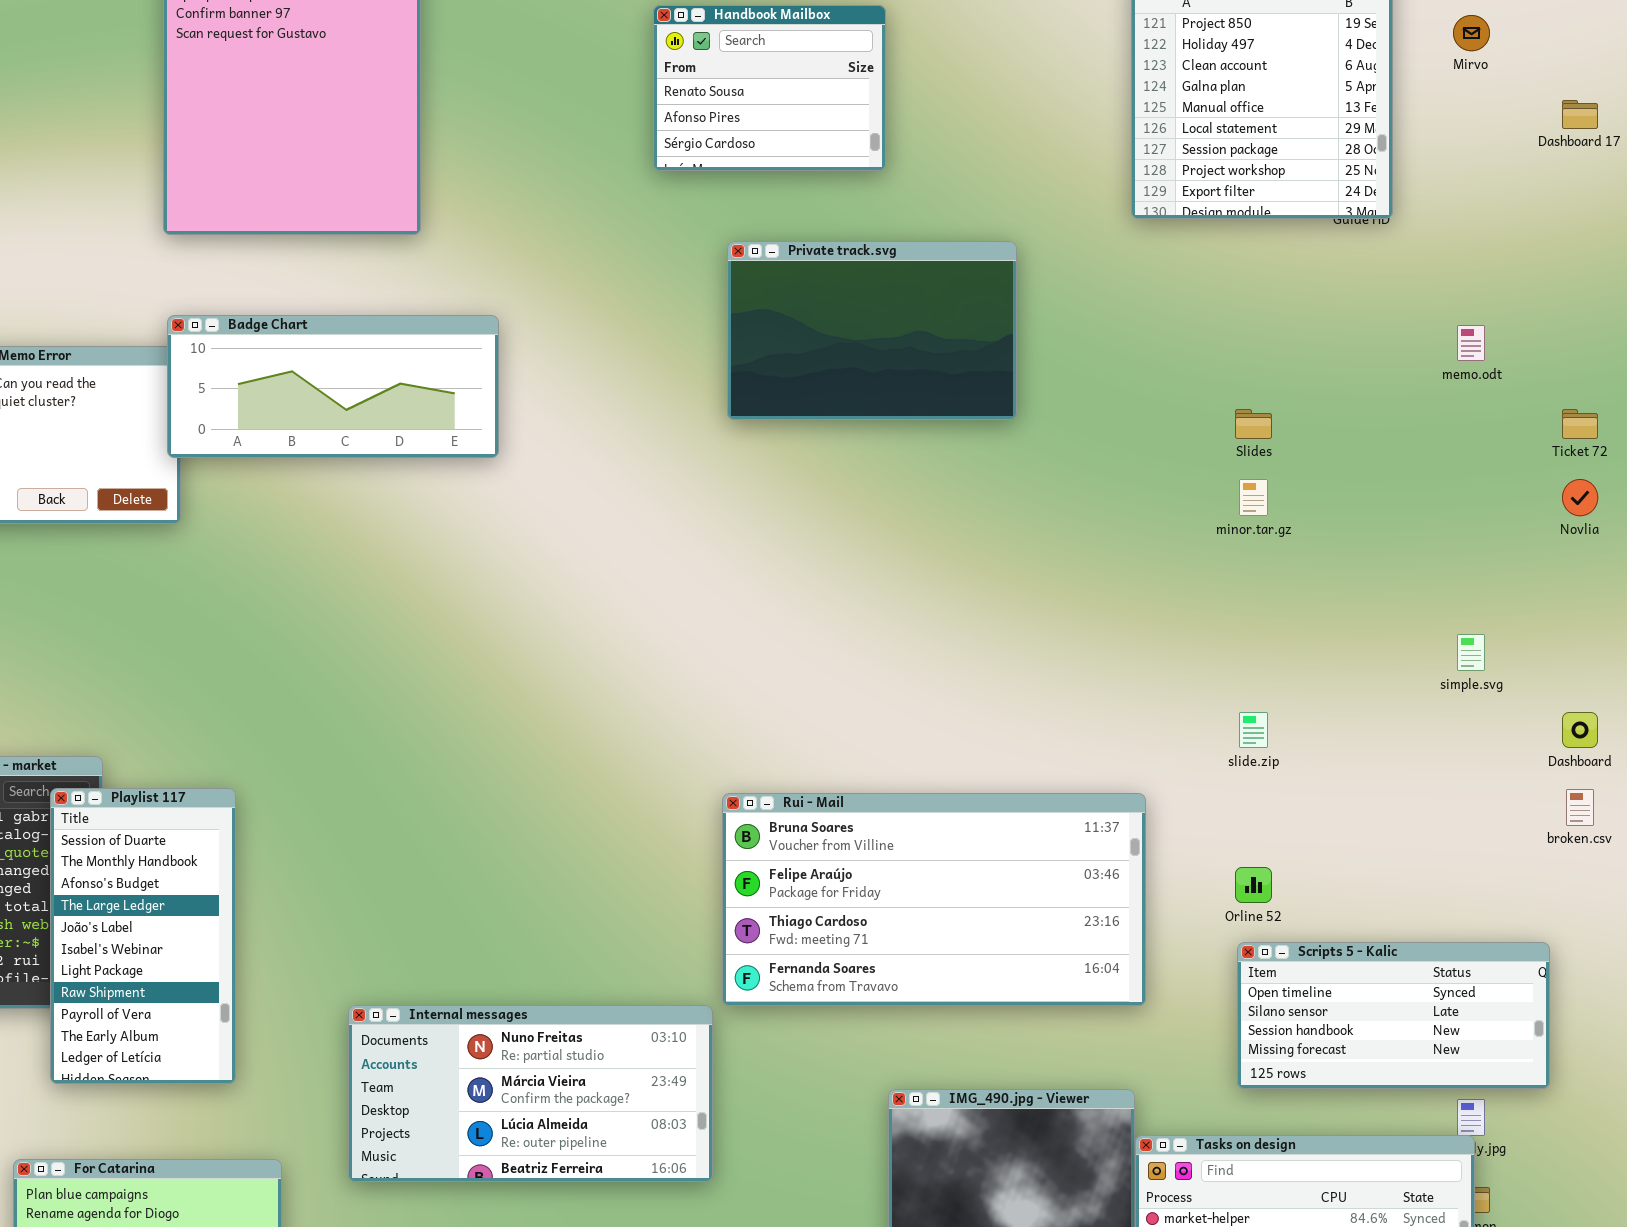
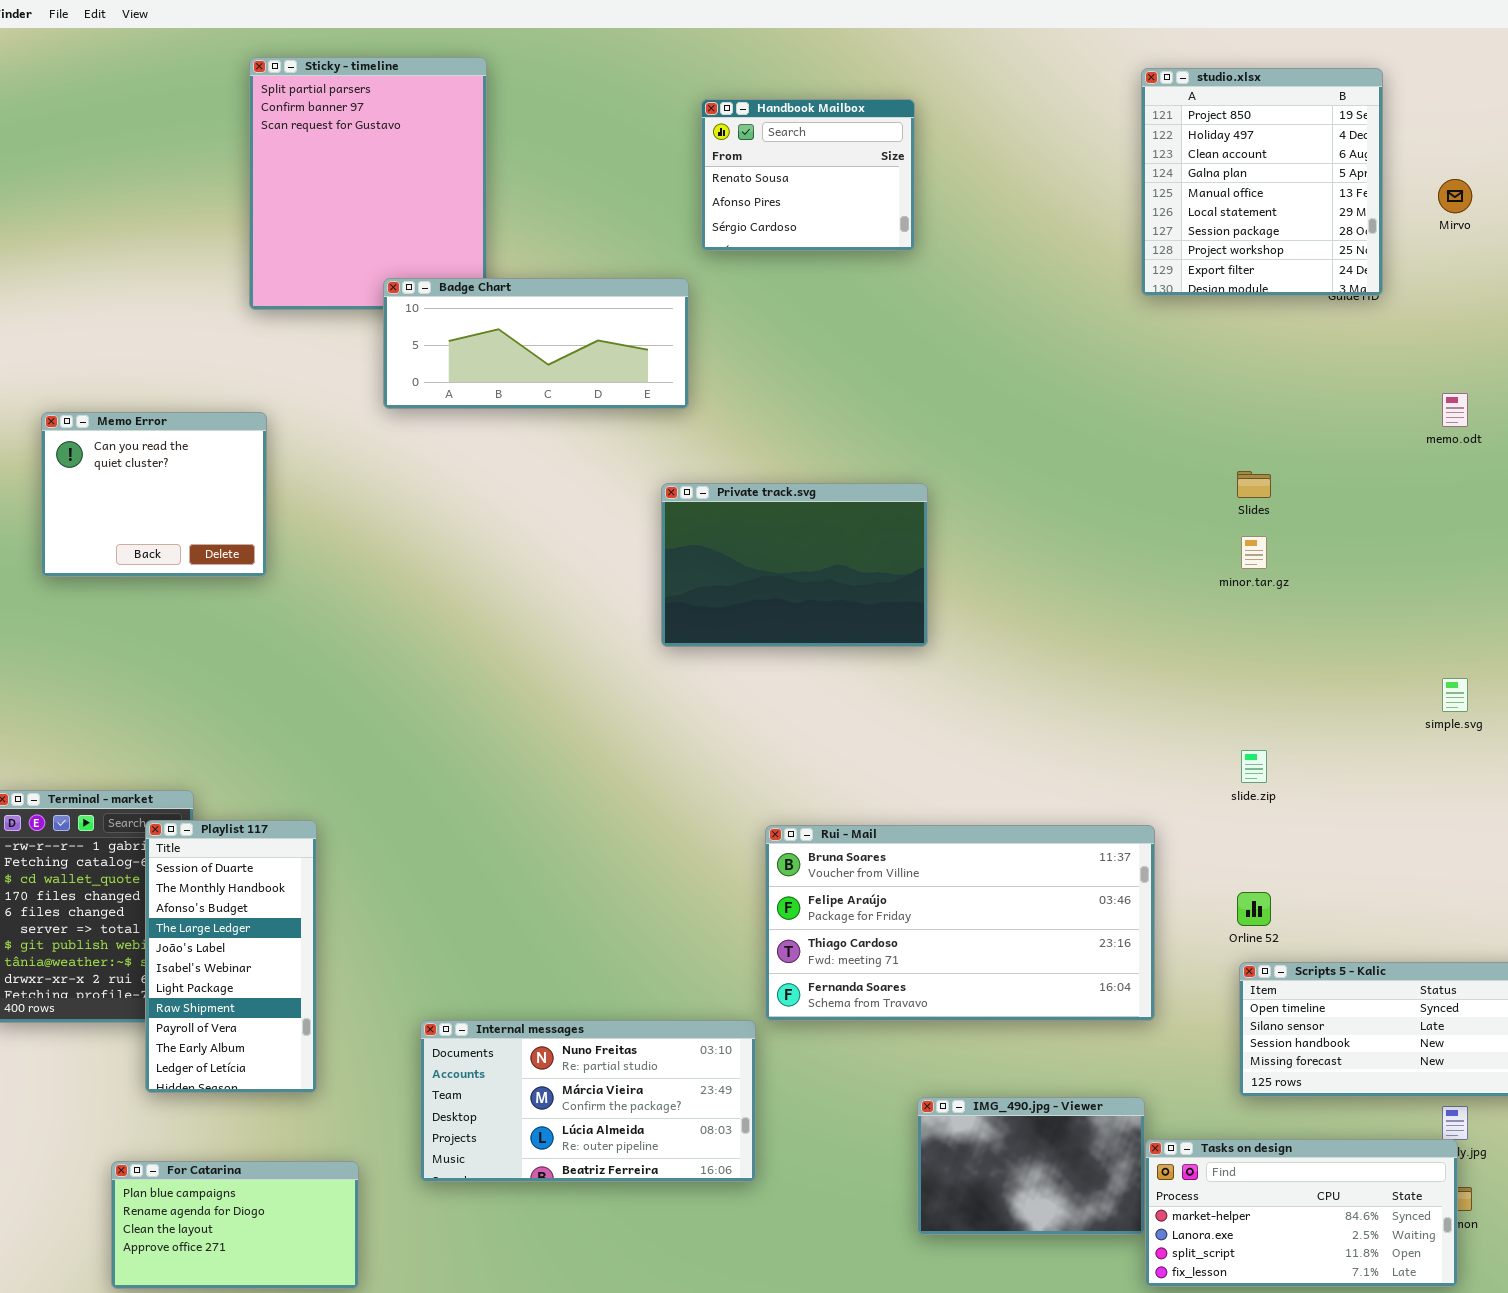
Mirvo: [1453,15,1490,51] -> [1438,179,1472,213], moved
Private track.svg: [727,241,1017,420] -> [661,483,928,647], moved
Badge Chart: [167,315,499,458] -> [383,278,689,409], moved

